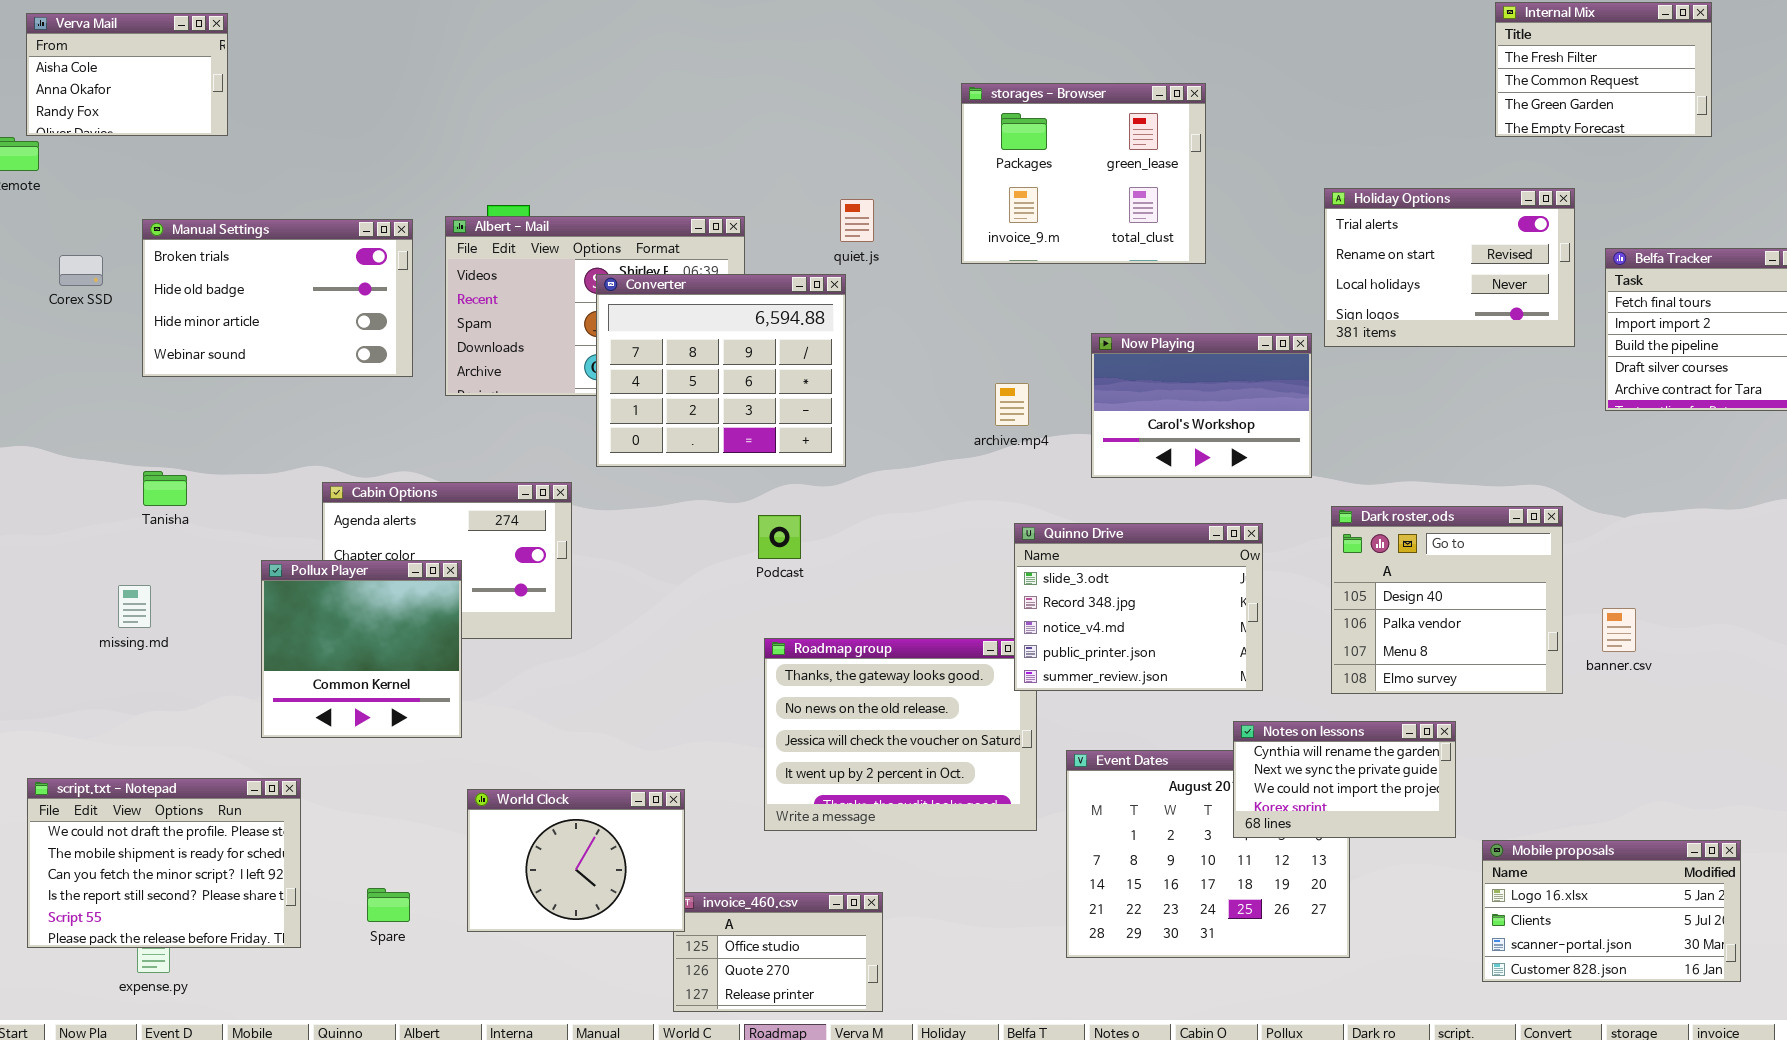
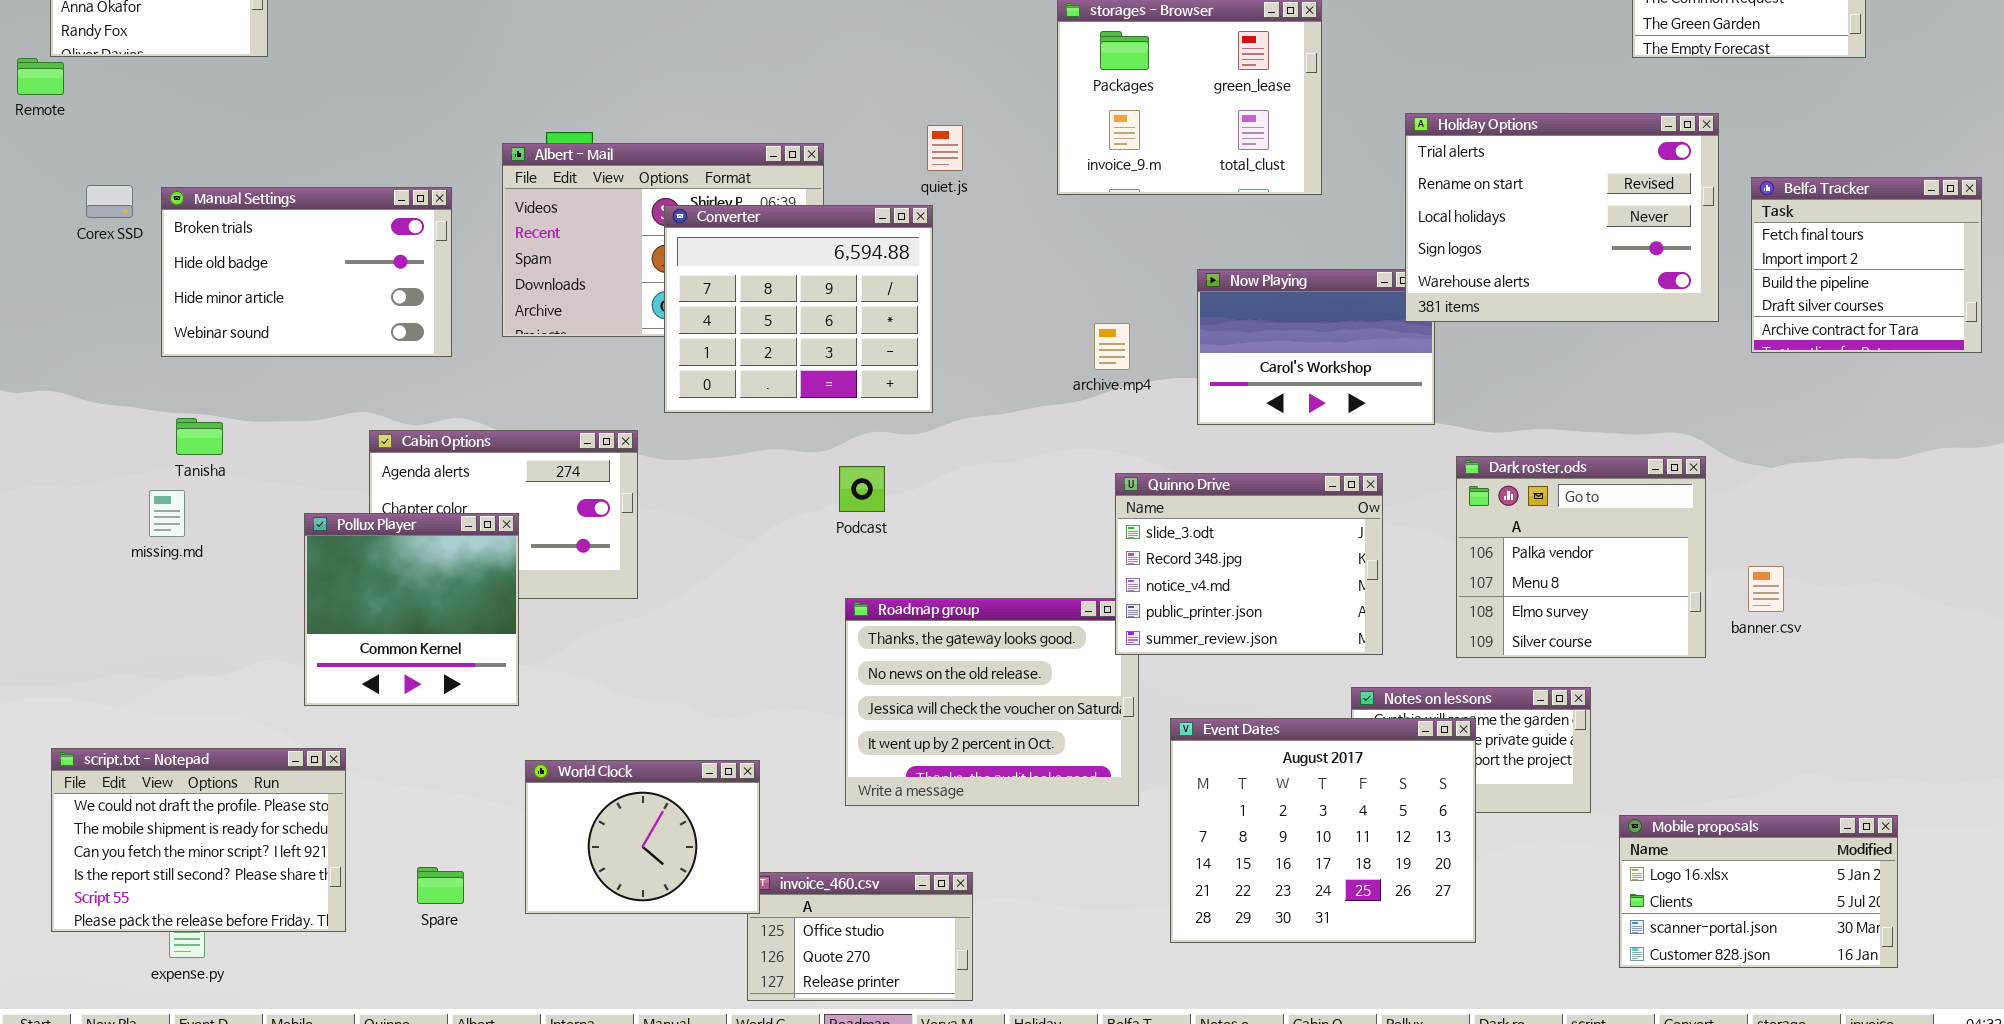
Holiday Options: [1324,188,1575,347] -> [1405,113,1719,322], resized
Manual Settings: [142,219,413,377] -> [161,187,452,357], moved
Dark roster.ods: [1331,506,1563,694] -> [1456,456,1706,658], scrolled down 1 row
missing.md: [118,585,151,628] -> [149,490,185,537], moved
Event Dates: [1066,750,1350,958] -> [1170,718,1476,943], raised

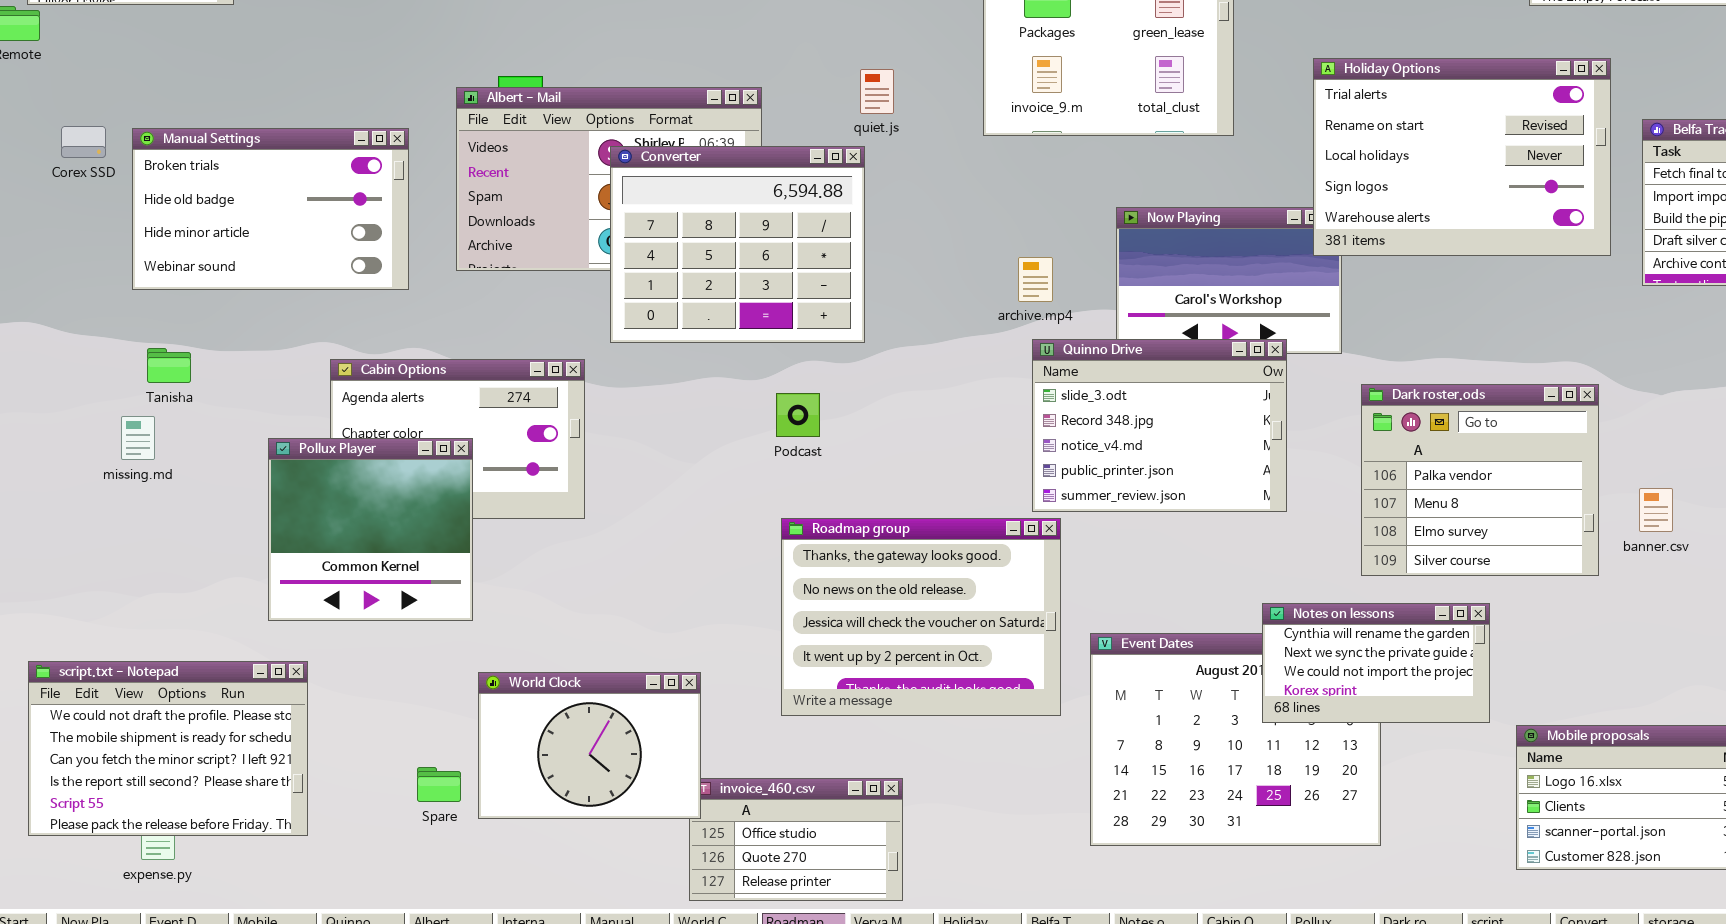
Quinno Drive: [1115,473,1383,655] -> [1032,339,1287,512], moved
Notes on lessons: [1351,687,1591,813] -> [1262,603,1490,723], raised
Spare: [417,867,464,904] -> [417,767,461,802], moved

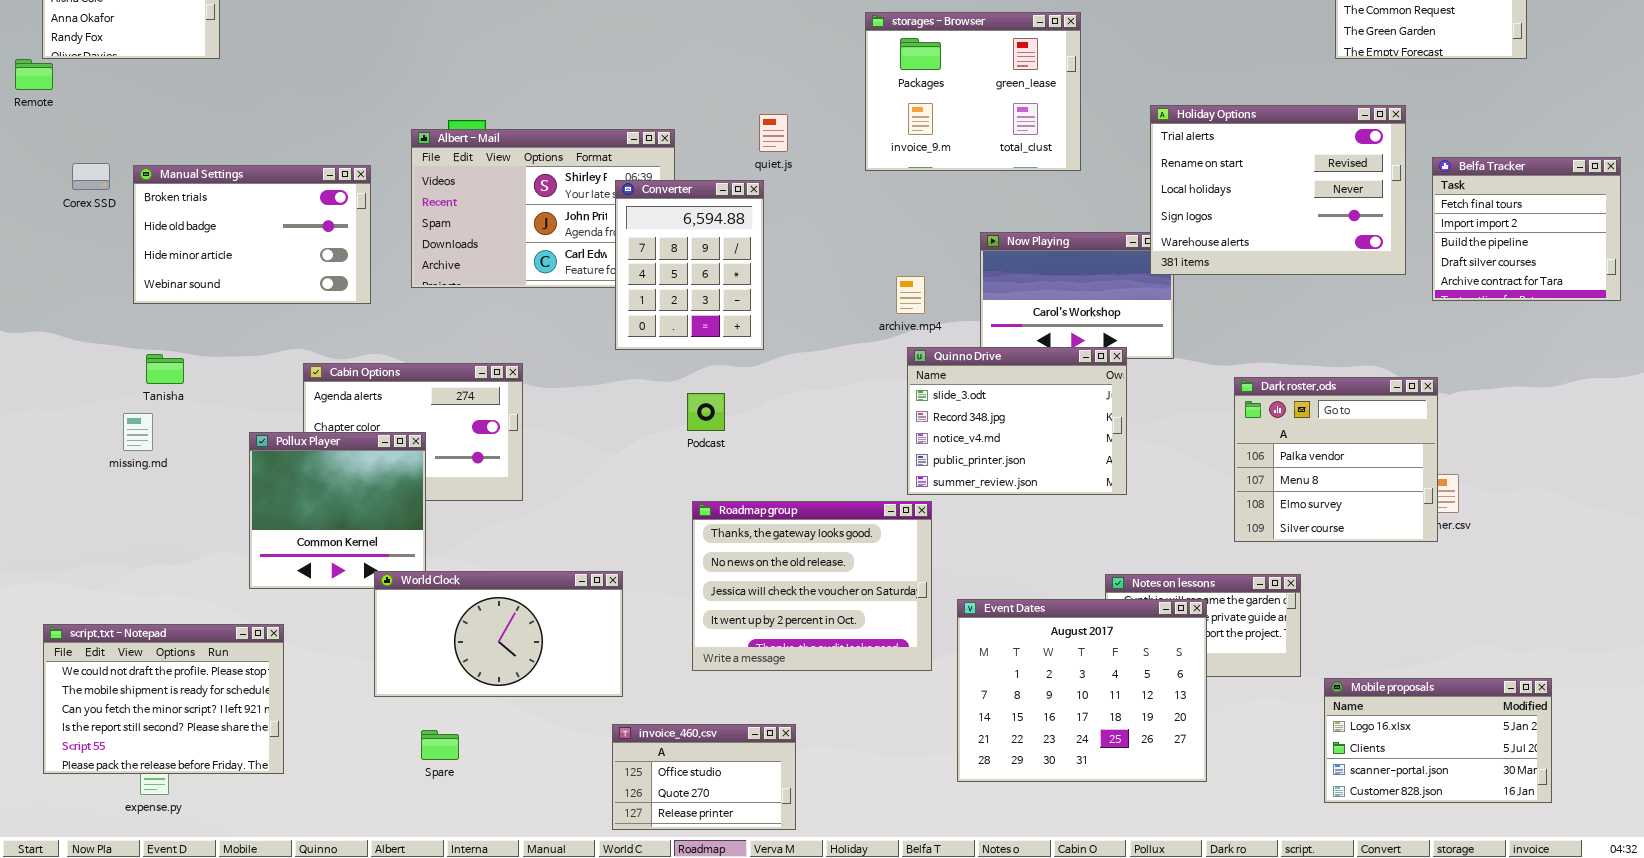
Converter: [610,146,865,343] -> [615,180,764,350], resized
Dark roster.ods: [1361,384,1599,576] -> [1234,377,1438,542], moved
Event Dates: [1090,633,1381,846] -> [957,599,1207,782], raised
World Clock: [478,672,701,819] -> [374,571,623,697], moved, resized
Spare: [417,767,461,802] -> [421,730,459,760], moved

